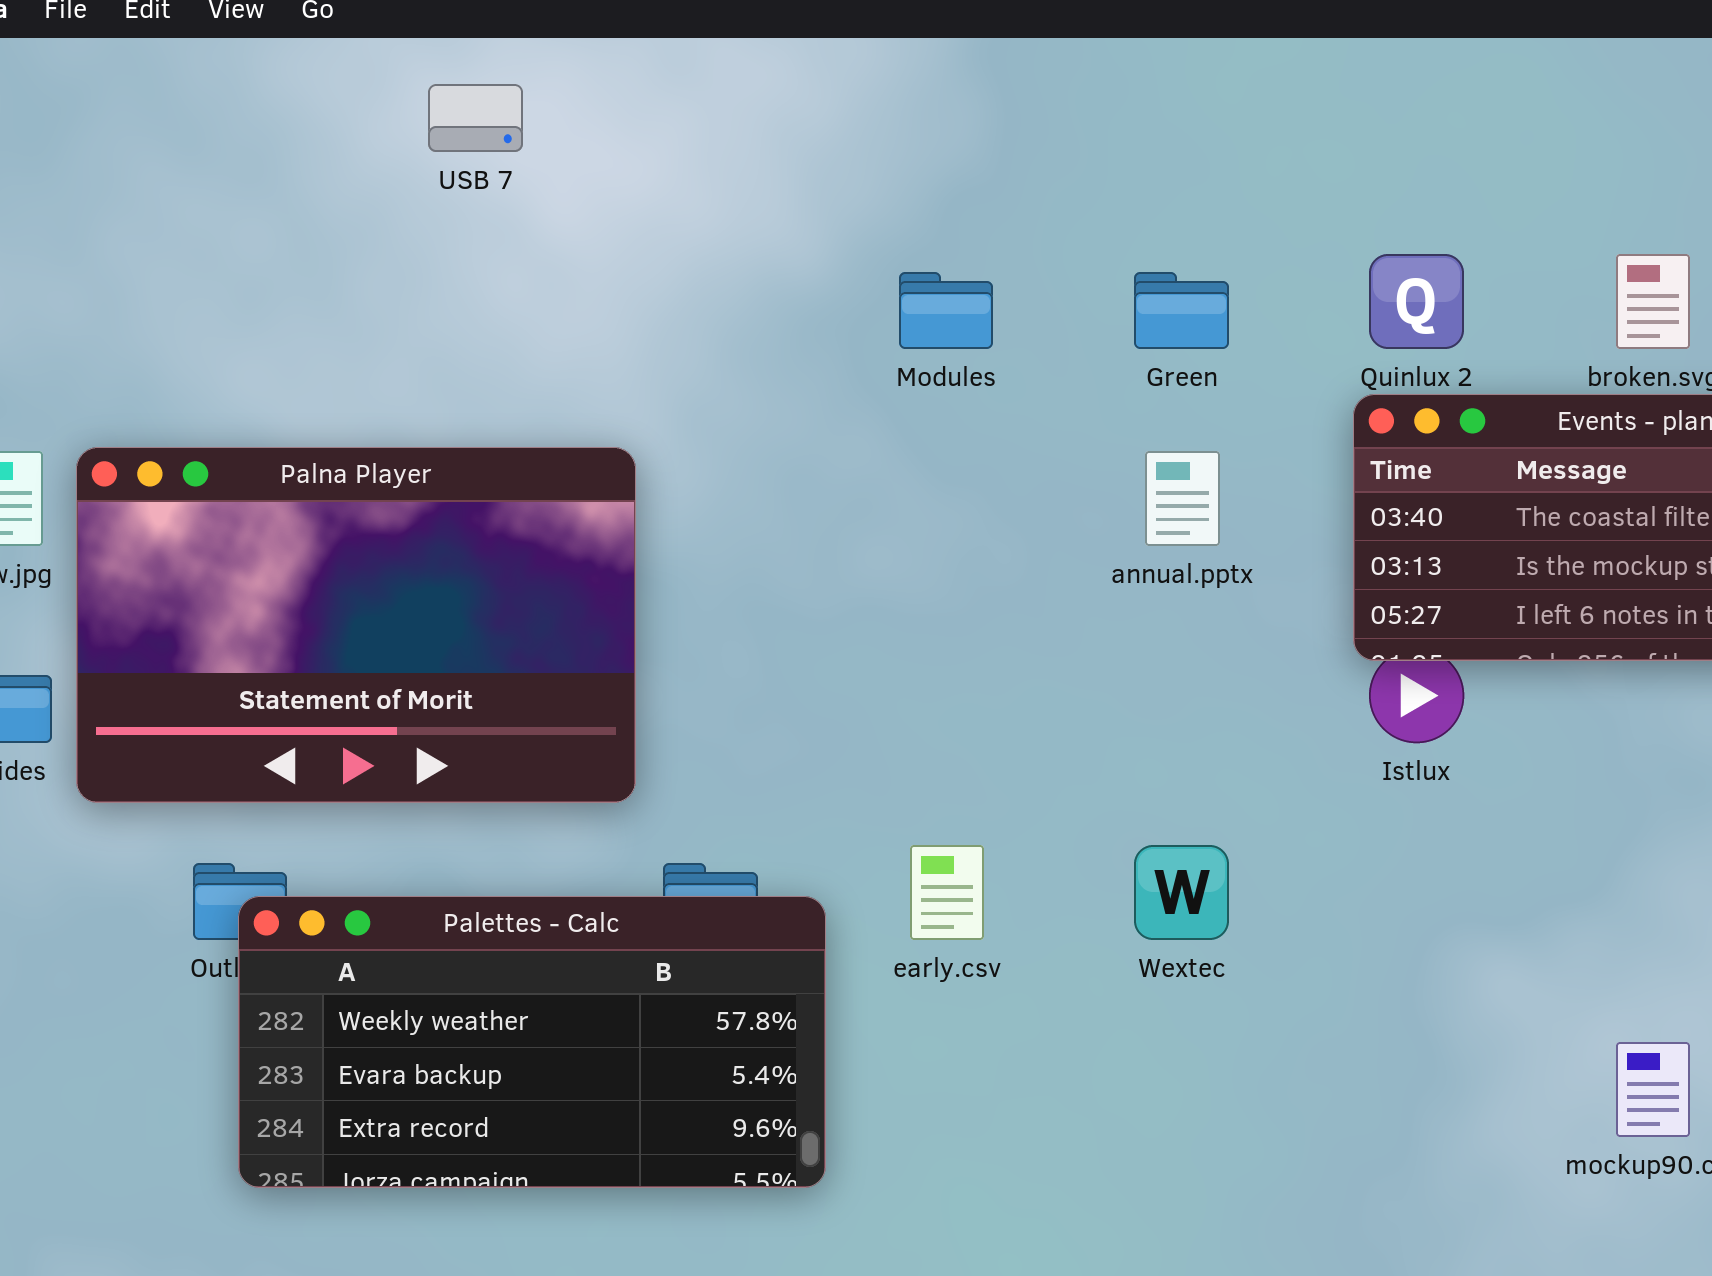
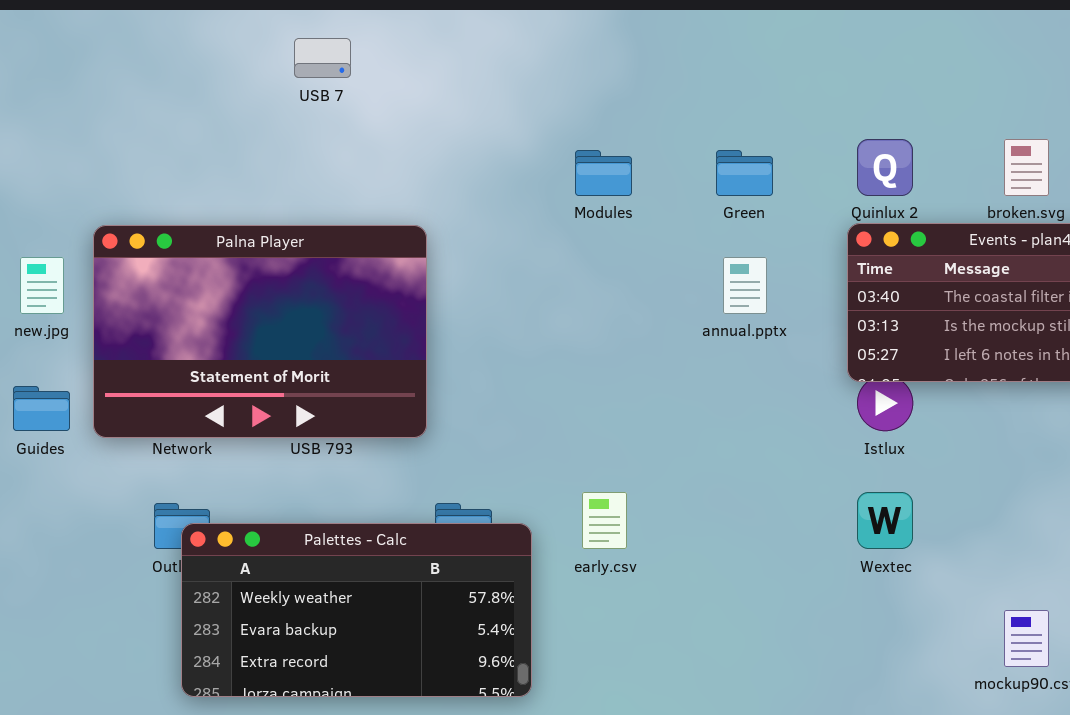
Palna Player: [76,447,636,803] -> [93,225,427,438], moved
Wextec: [1134,845,1229,940] -> [857,492,913,549], moved

